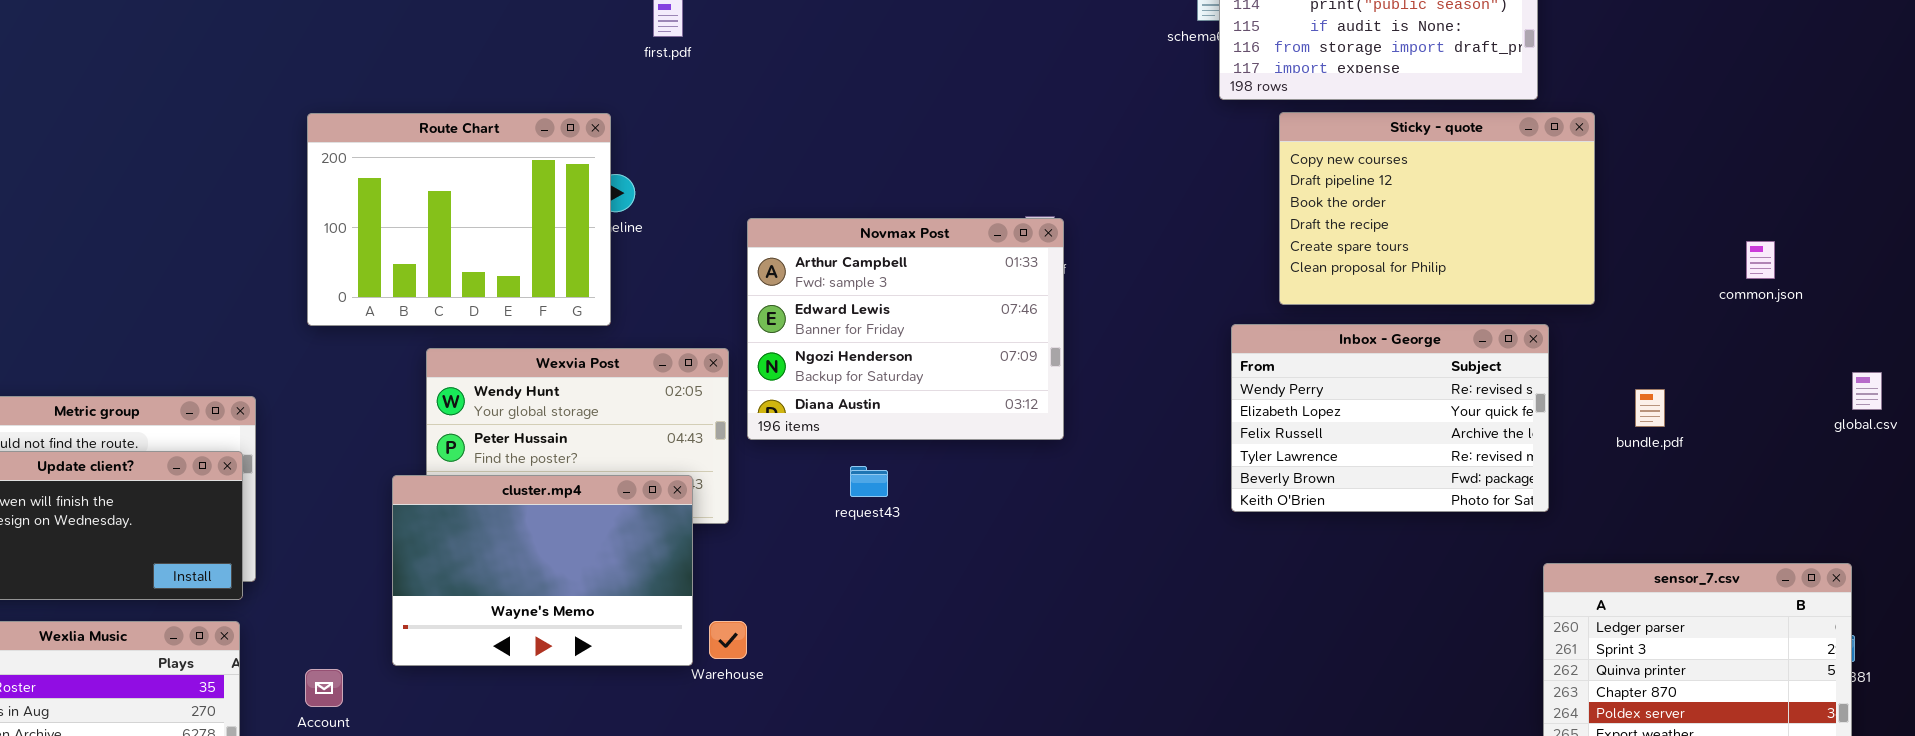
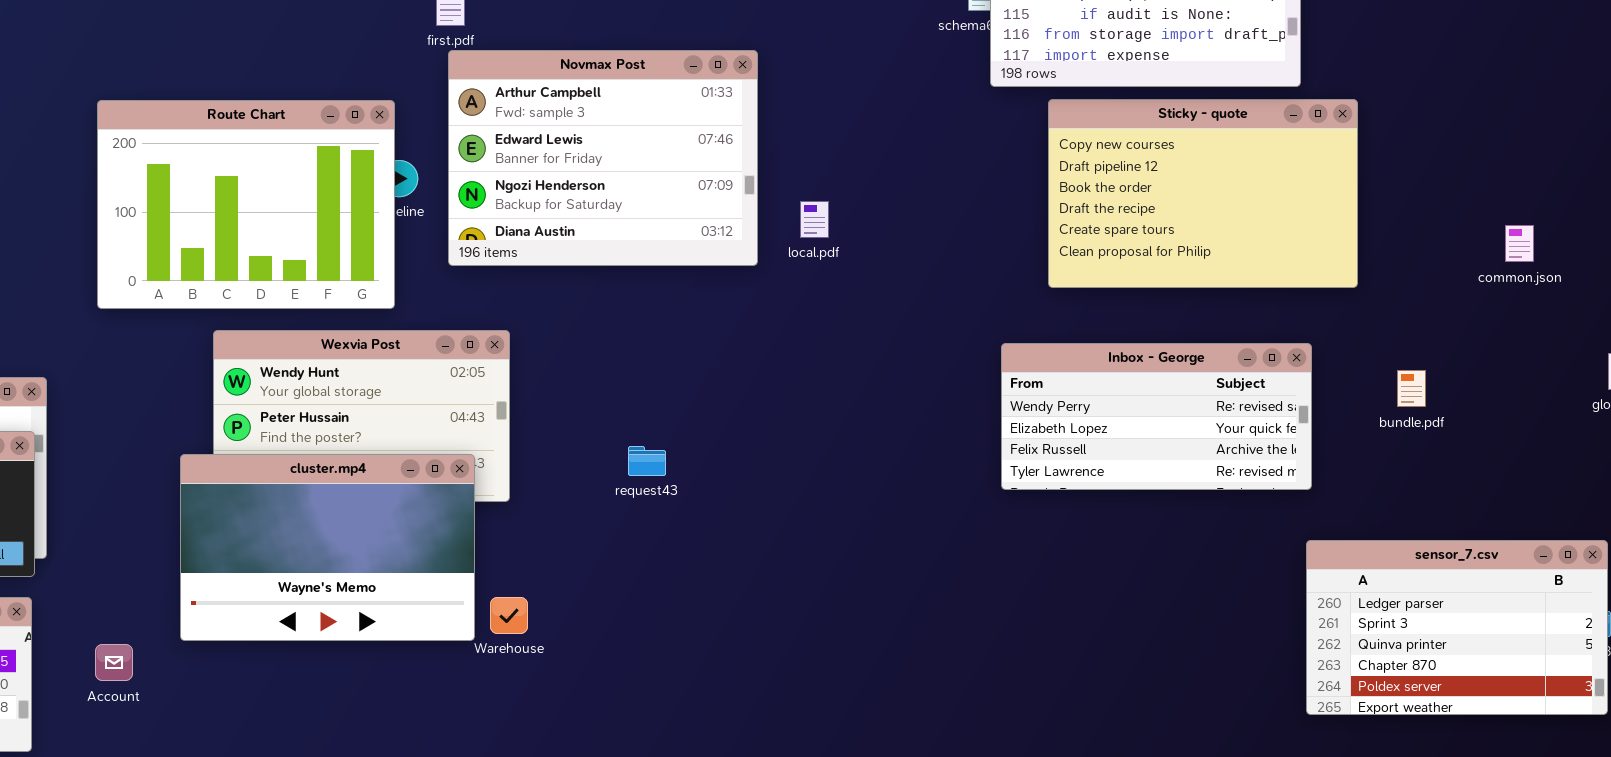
Novmax Post: [747,218,1064,440] -> [448,50,758,266], moved
Inbox - George: [1231,324,1549,512] -> [1001,343,1312,490], resized

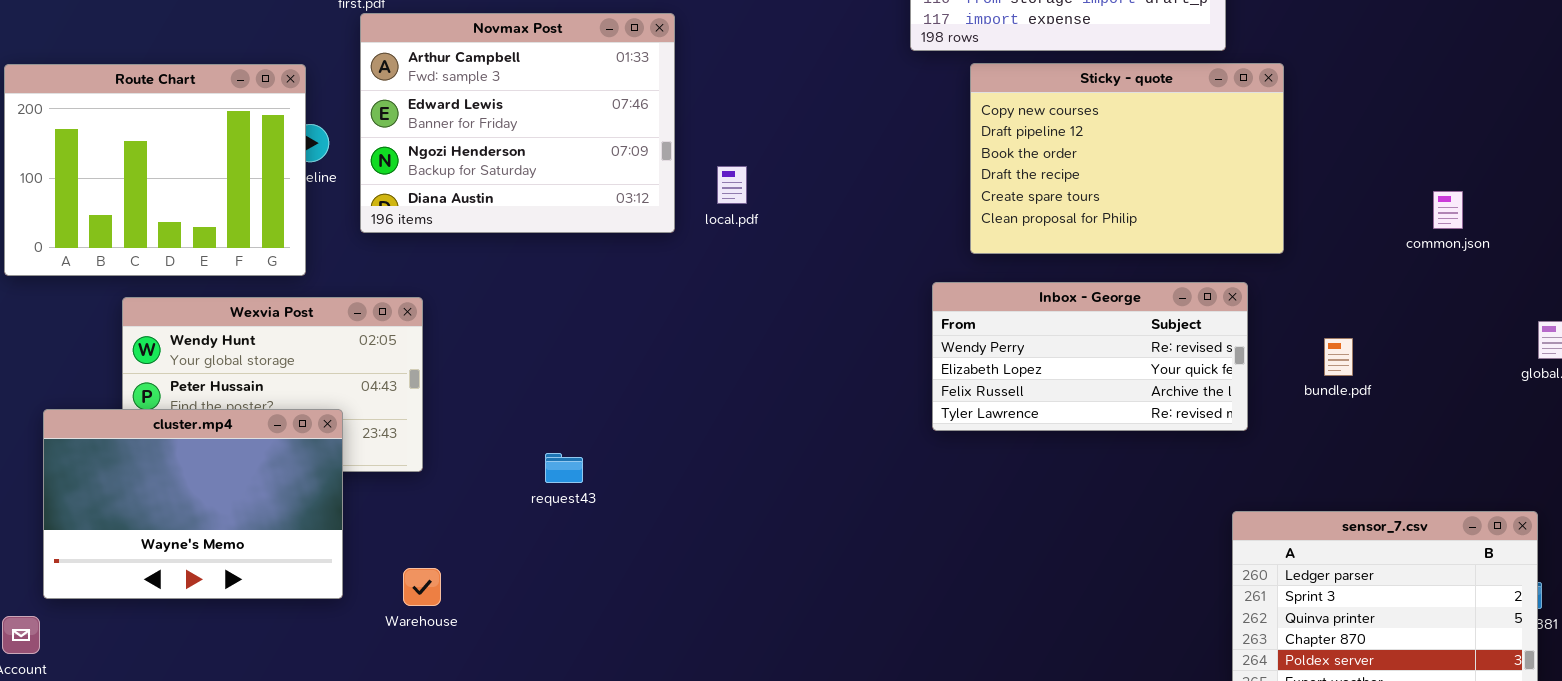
Inbox - George: [1001,343,1312,490] -> [932,282,1248,431], moved
request43: [628,446,666,476] -> [545,453,583,483], moved
cluster.mp4: [180,454,475,641] -> [43,409,343,599], moved

